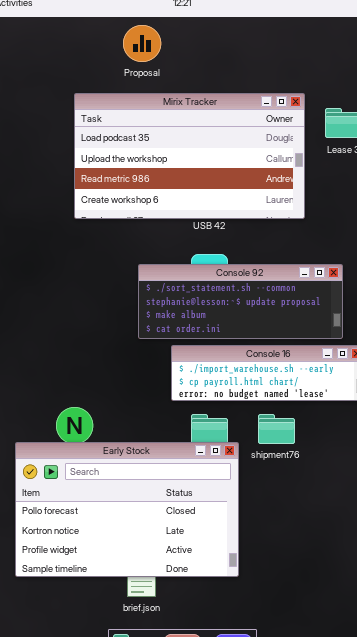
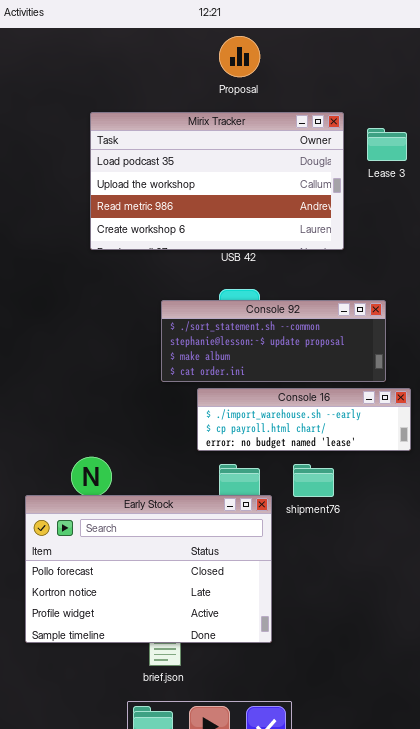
Proposal: [123,25,161,62] -> [219,36,260,77], moved

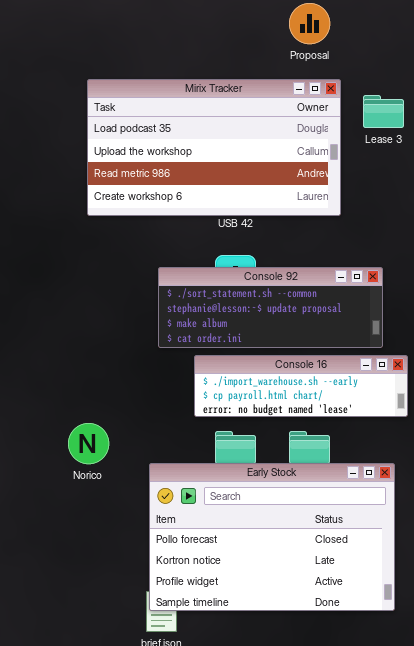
Proposal: [219,36,260,77] -> [289,3,330,44], moved
Early Stock: [25,495,272,643] -> [149,463,395,611], moved

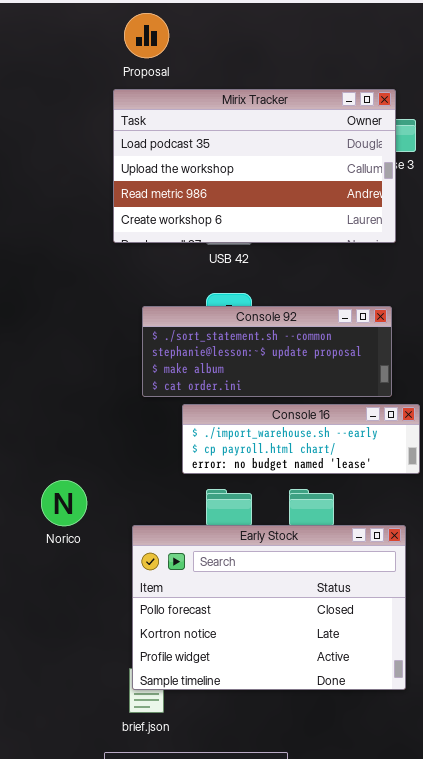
Proposal: [289,3,330,44] -> [124,13,169,58], moved
Mirix Tracker: [87,79,341,216] -> [113,89,396,243], moved

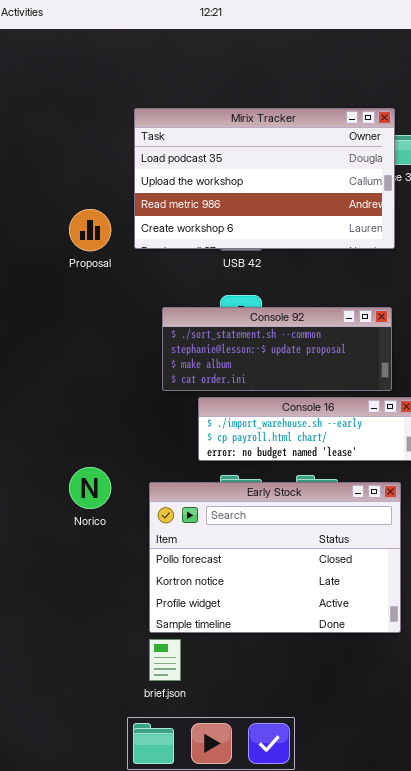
Proposal: [124,13,169,58] -> [69,209,111,251], moved
Early Stock: [132,525,406,690] -> [149,482,401,633], moved

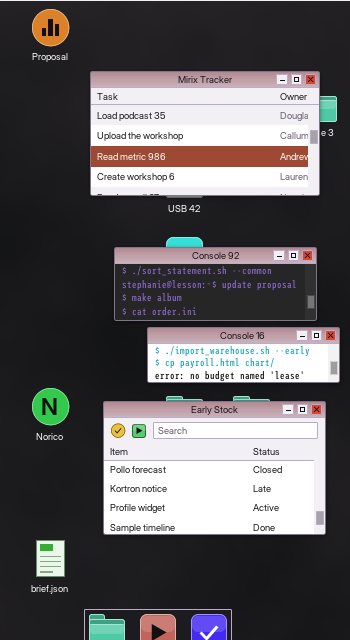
Proposal: [69,209,111,251] -> [32,9,69,46], moved
brief.json: [149,639,181,681] -> [36,540,65,577], moved

